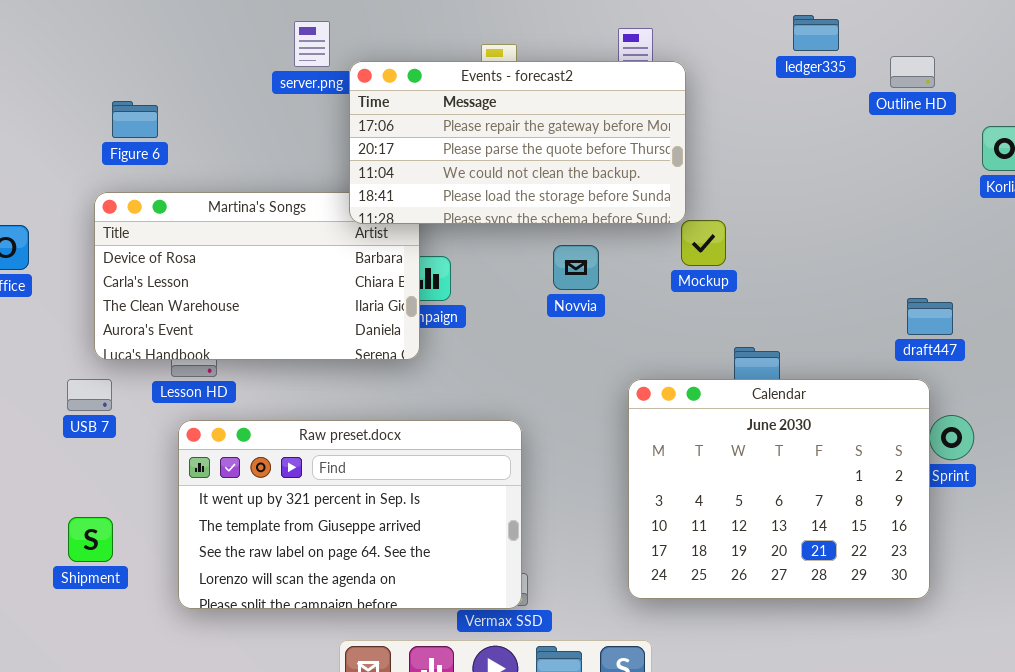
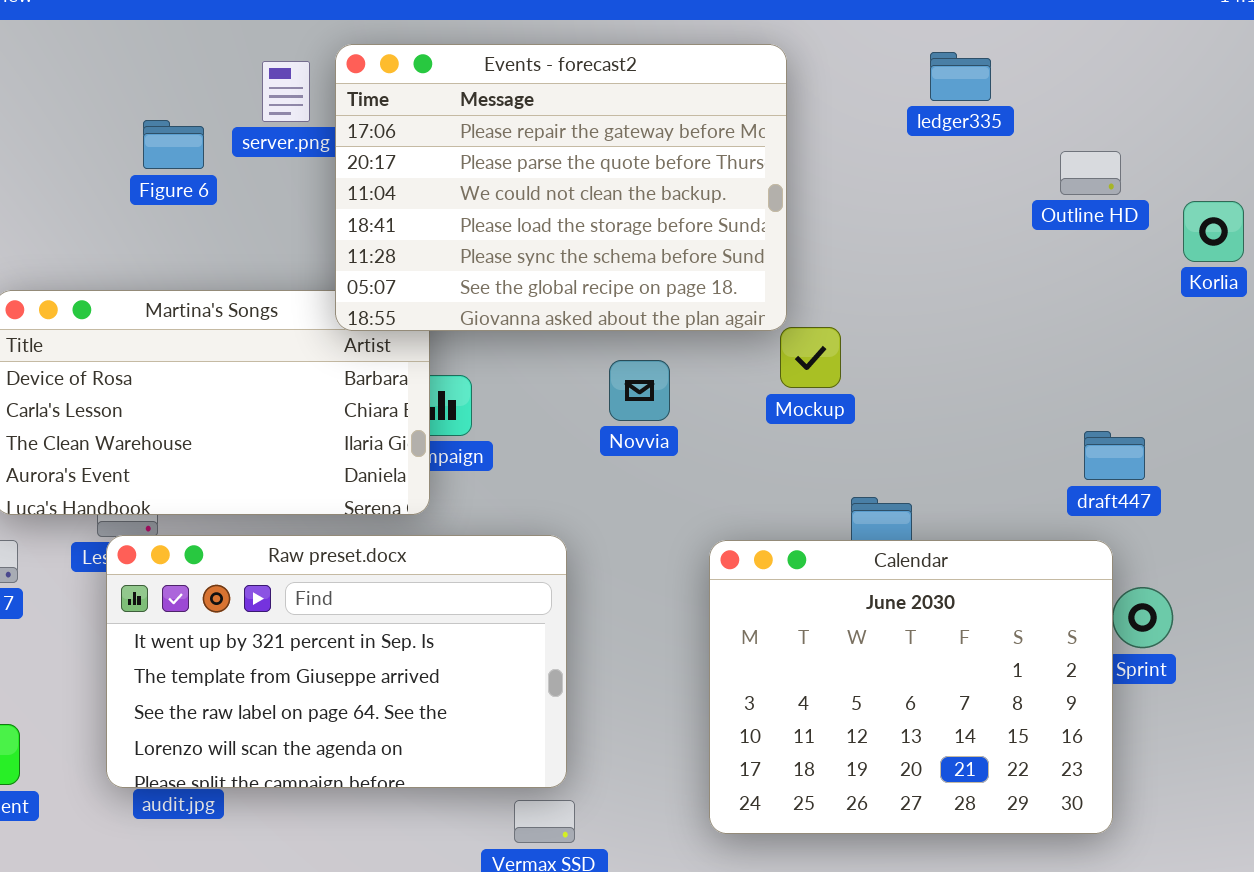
Outline HD: [890,56,935,88] -> [1060,151,1121,195], moved
Events - forecast2: [349,61,686,224] -> [335,44,787,331], resized
Figure 6: [112,101,158,138] -> [143,120,204,169], moved
Raw preset.docx: [178,420,522,609] -> [106,535,567,788], moved

